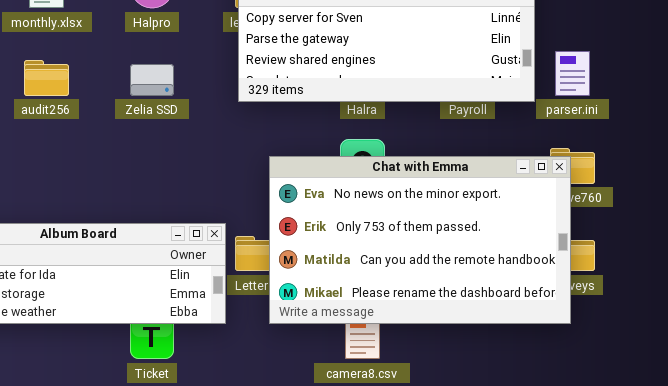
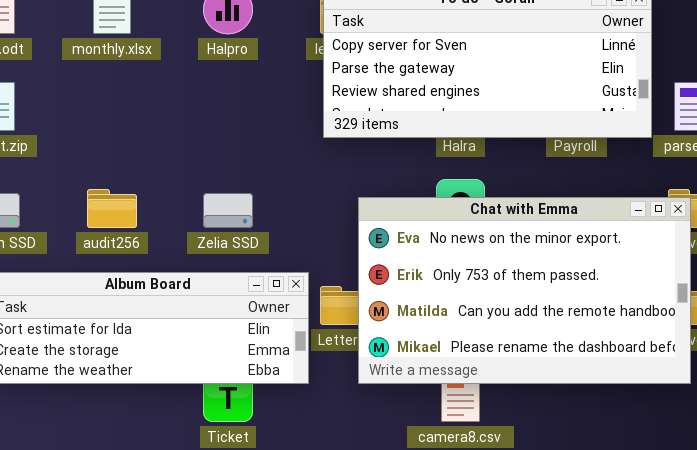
audit256: [24,60,69,96] -> [87,189,137,228], moved
Zelia SSD: [130,64,174,96] -> [203,193,253,228], moved

